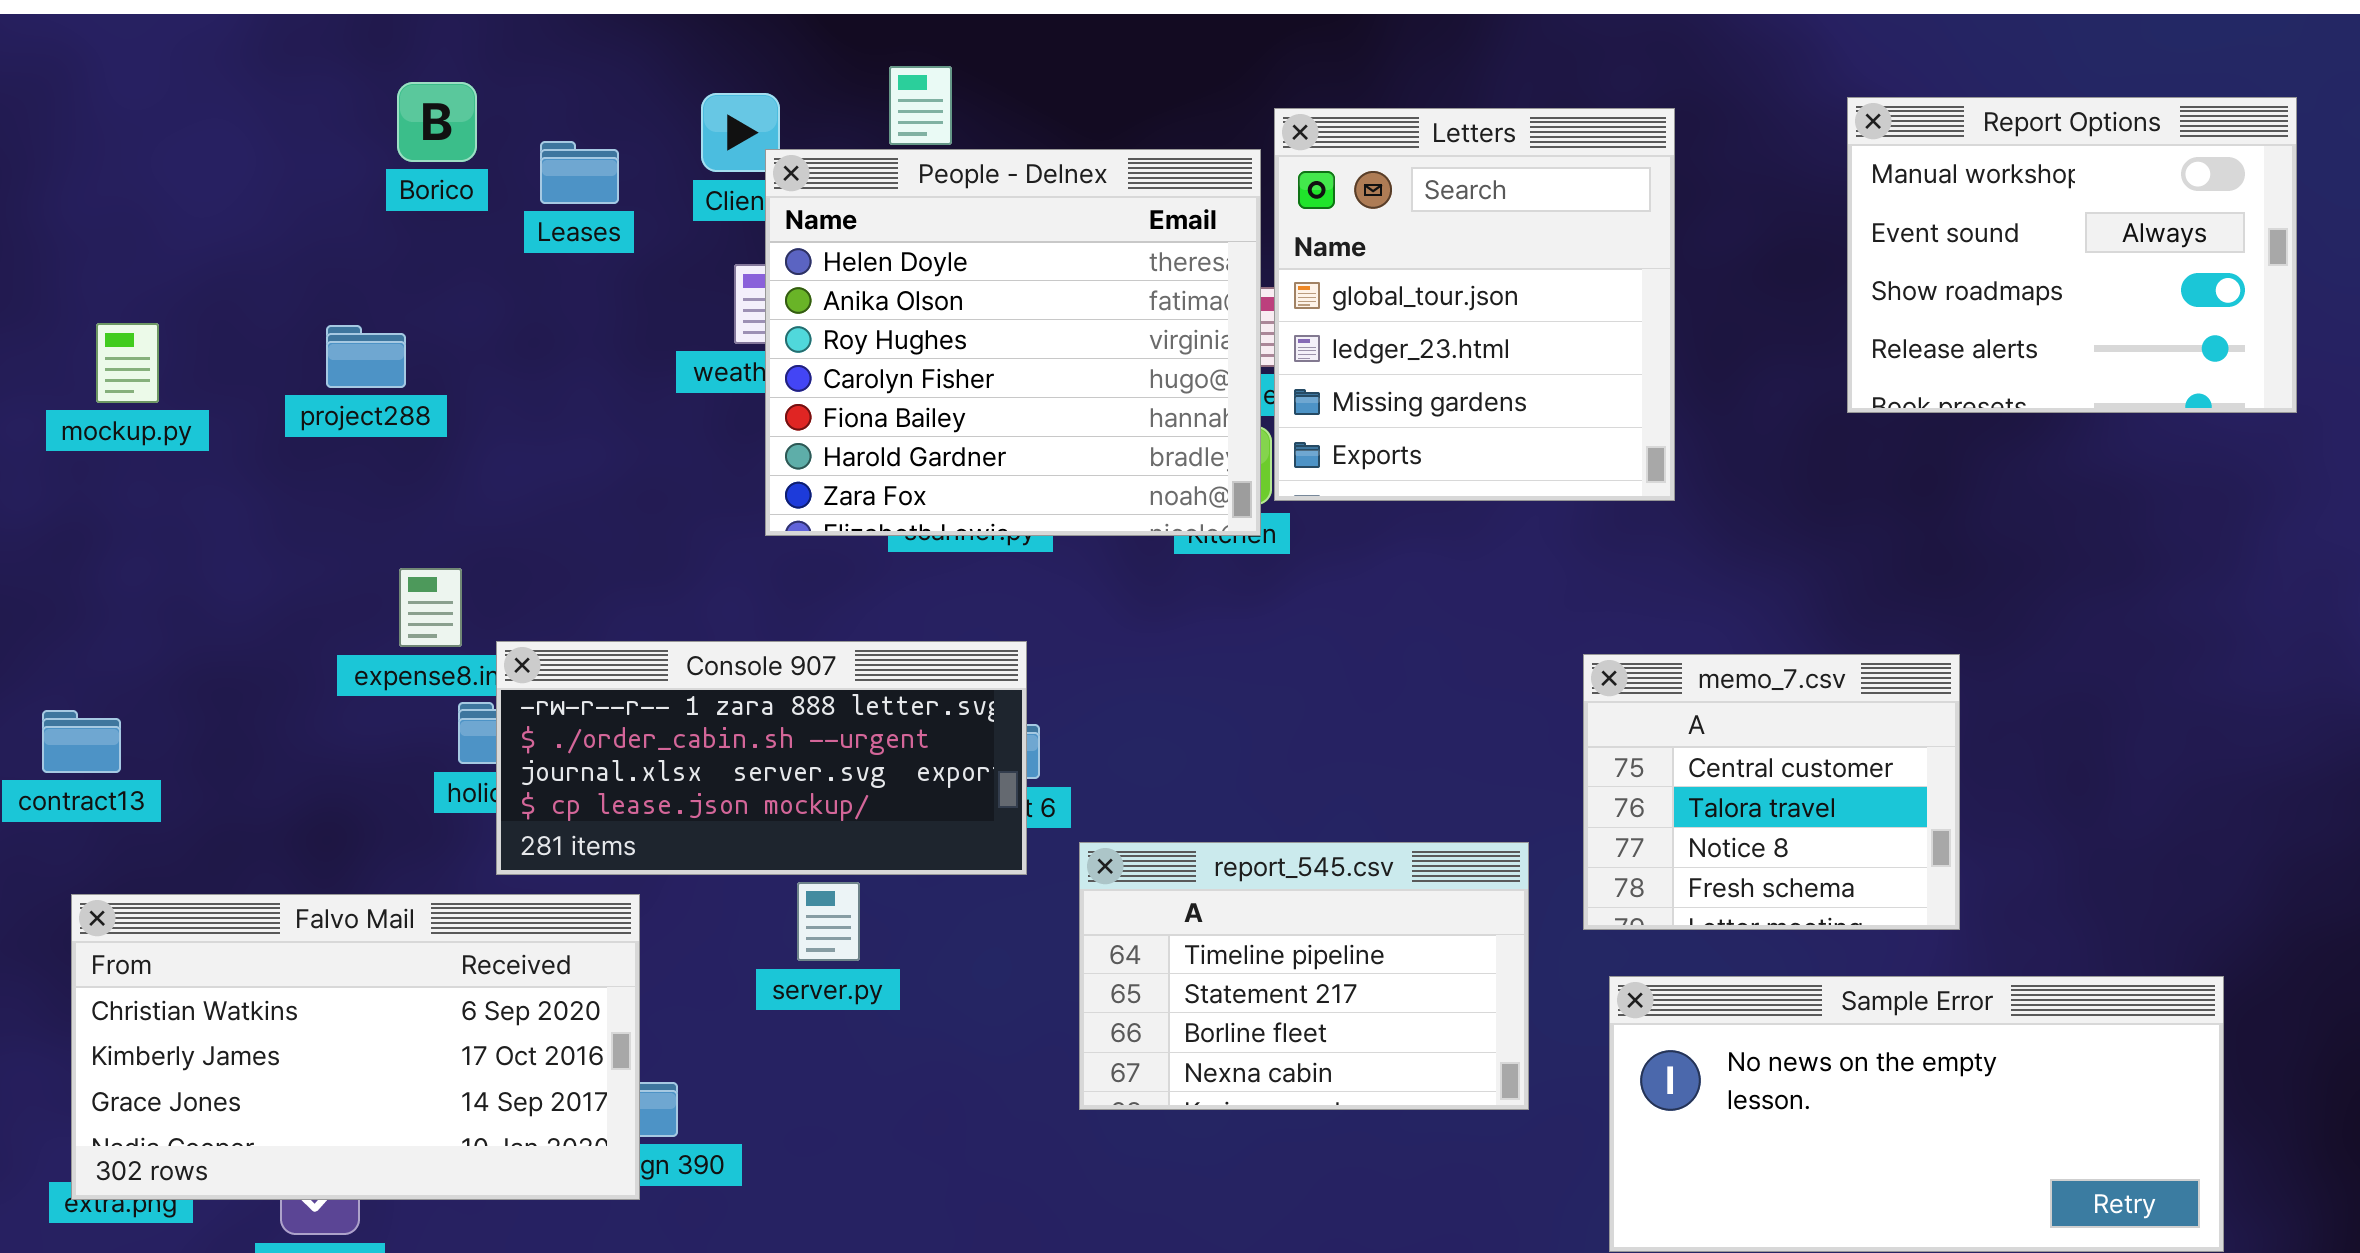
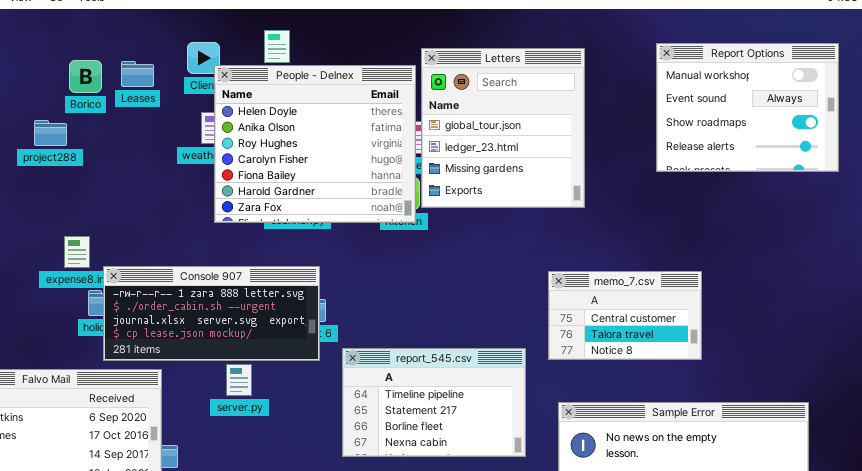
Borico: [397,82,477,162] -> [69,60,102,93], moved
project288: [326,325,406,388] -> [34,120,67,146], moved
memo_7.csv: [1583,654,1960,930] -> [548,271,702,360], resized

